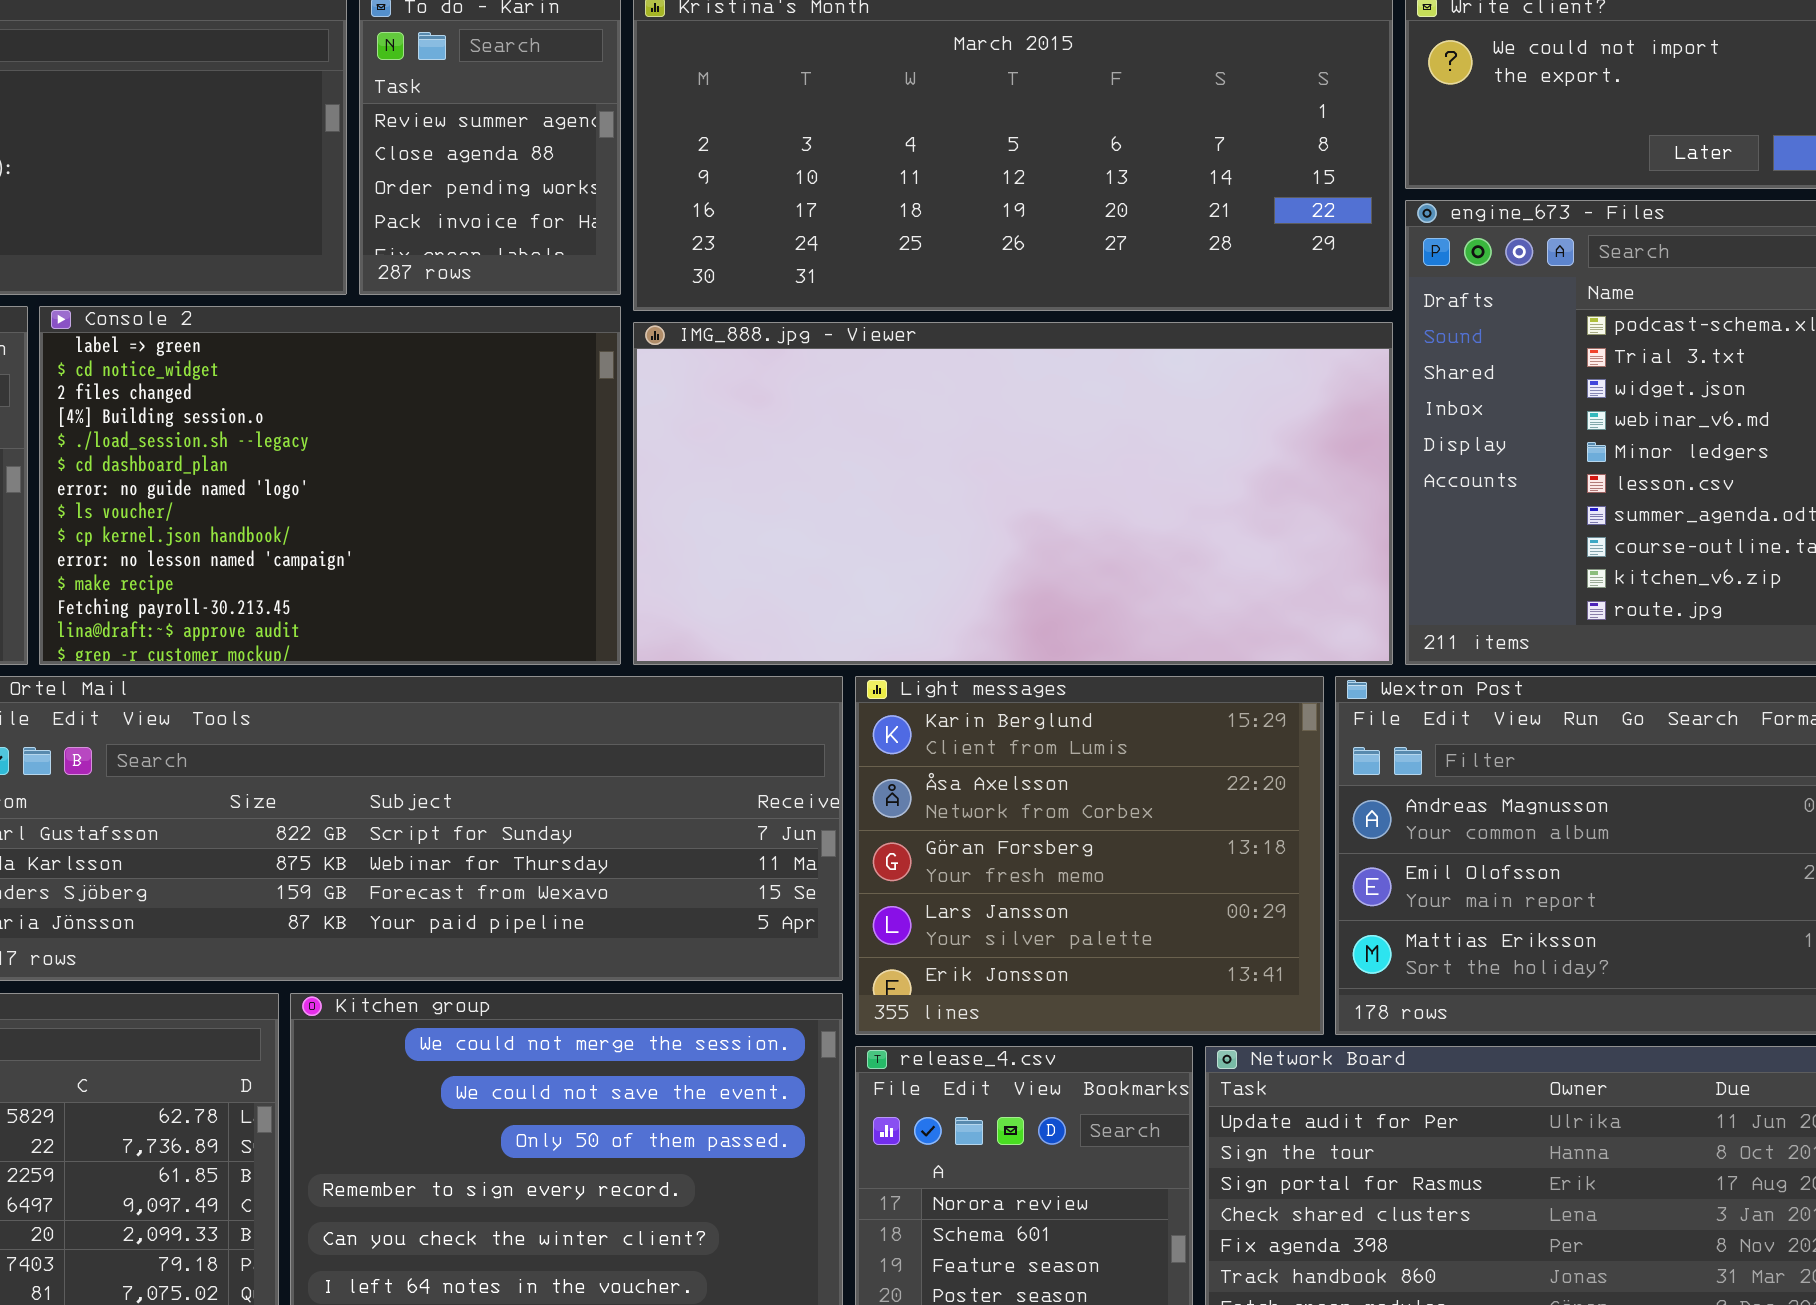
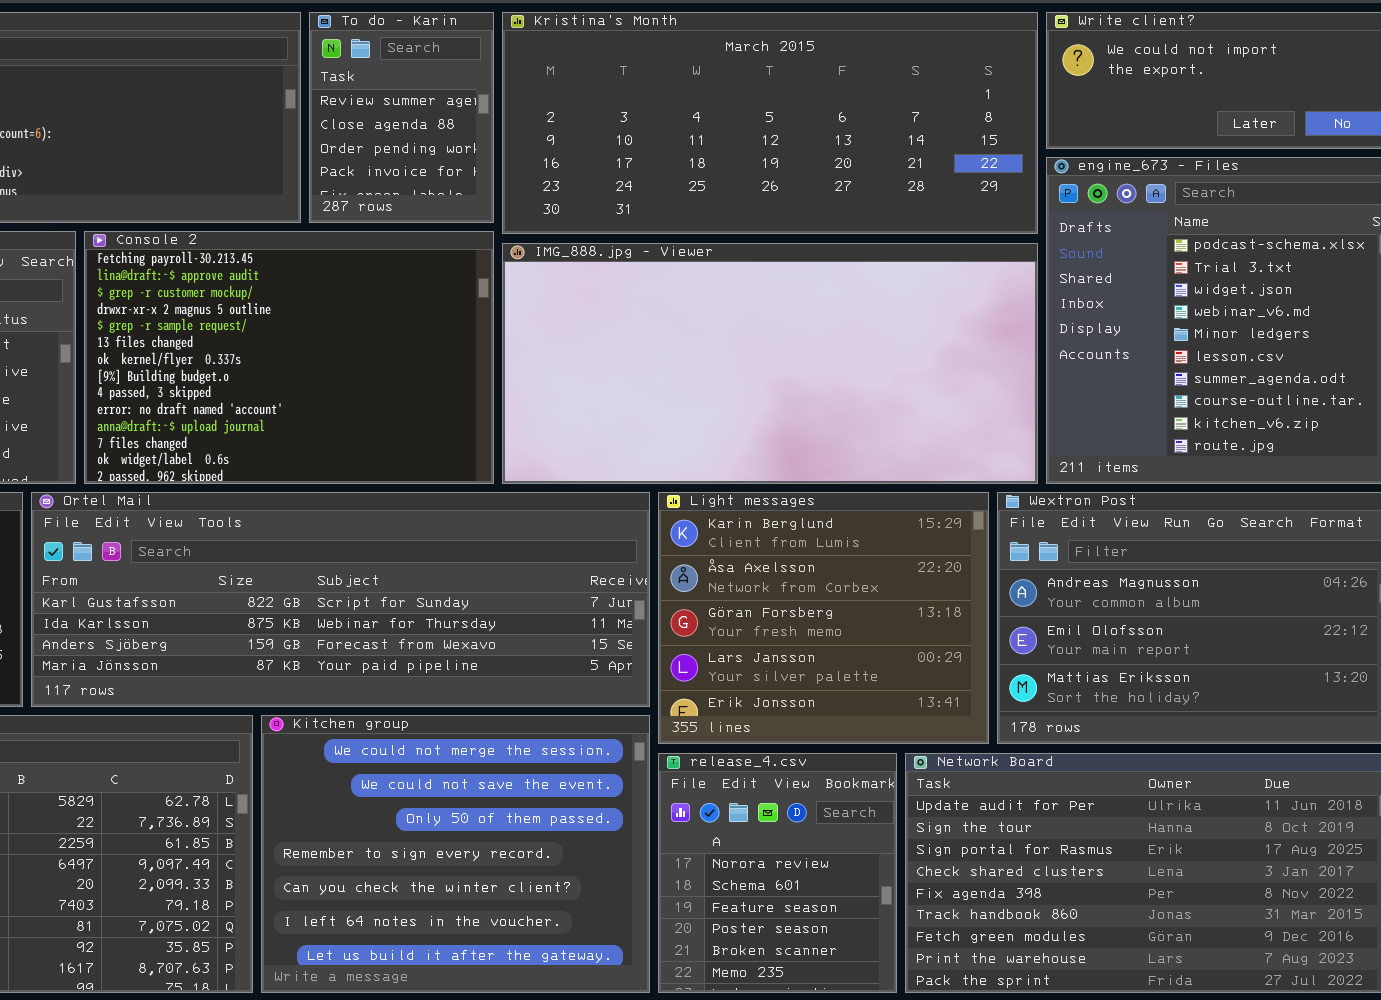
Console 2: [39,306,621,665] -> [84,231,494,484], scrolled down 11 rows

